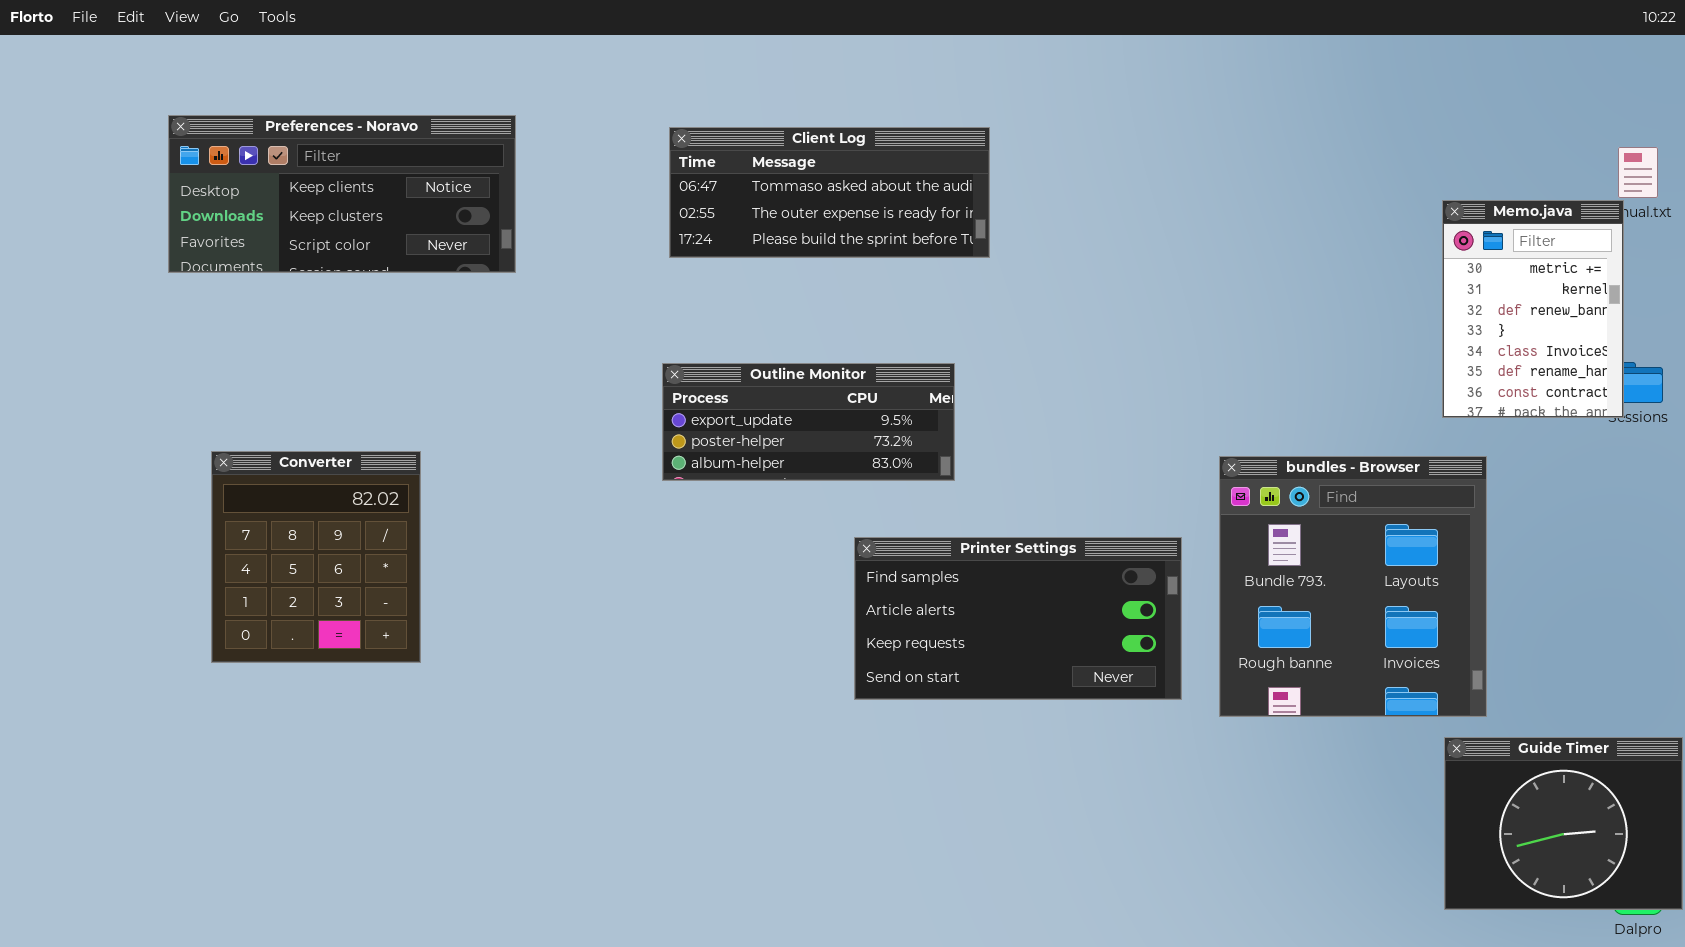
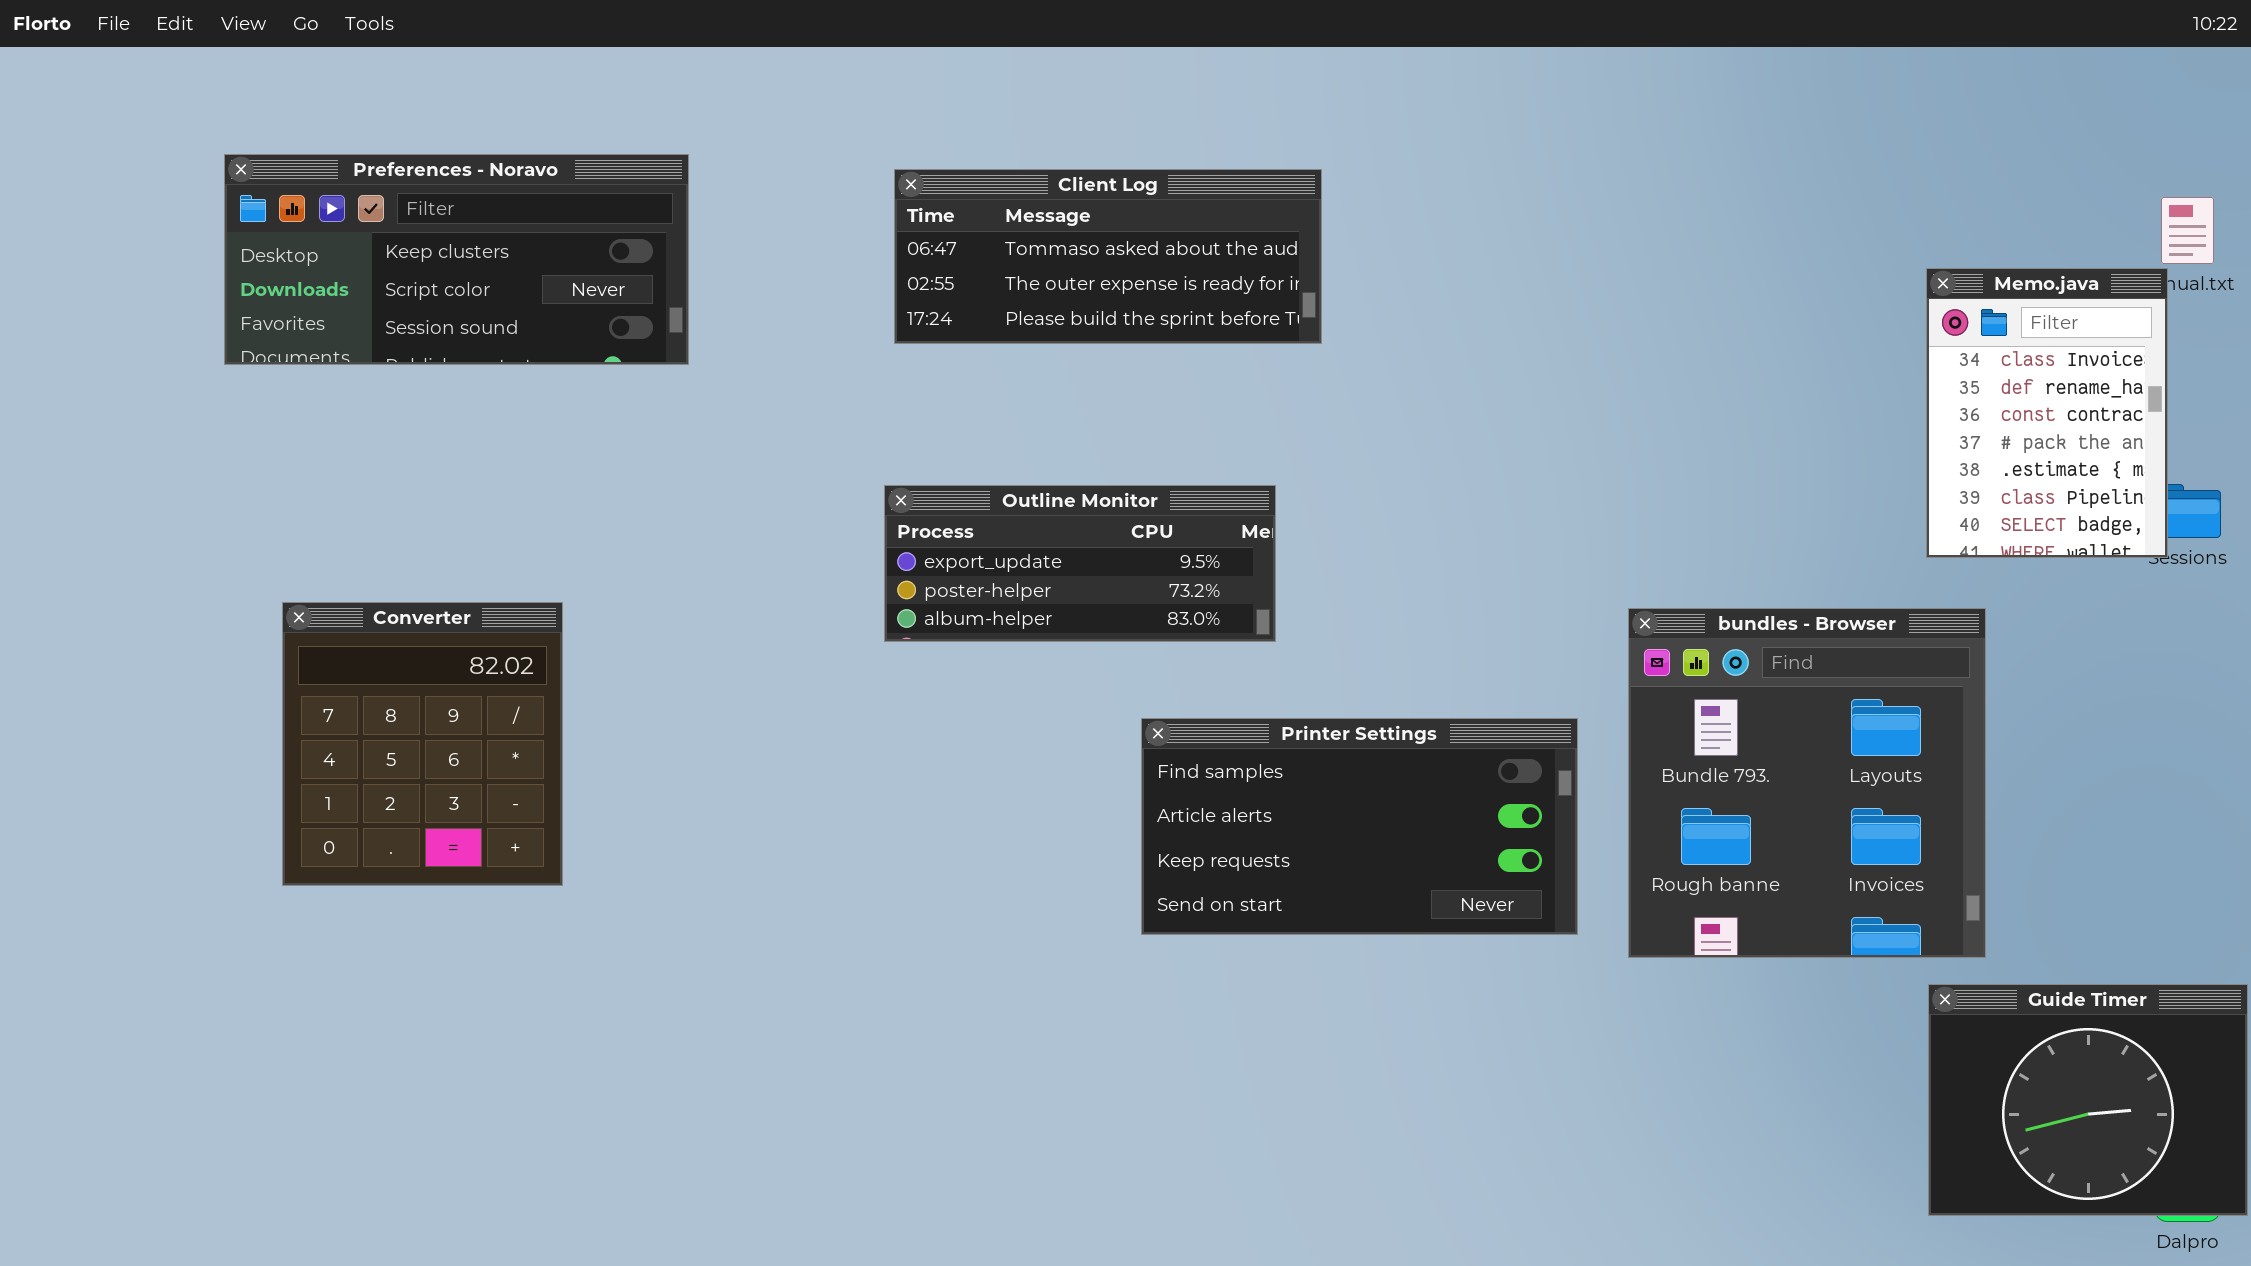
Preferences - Noravo: [168,115,516,273] -> [224,154,689,365], scrolled down 1 row
Memo.java: [1442,200,1624,418] -> [1926,268,2168,558], scrolled down 4 rows

